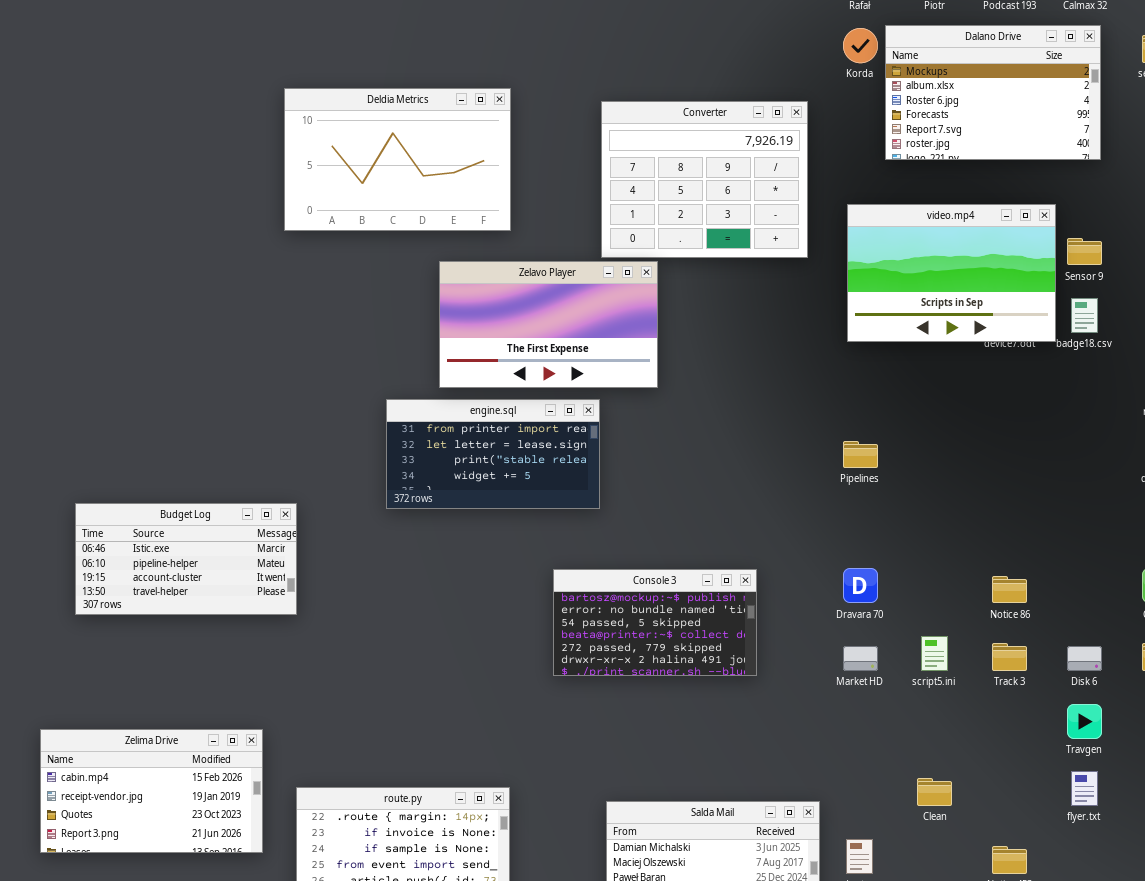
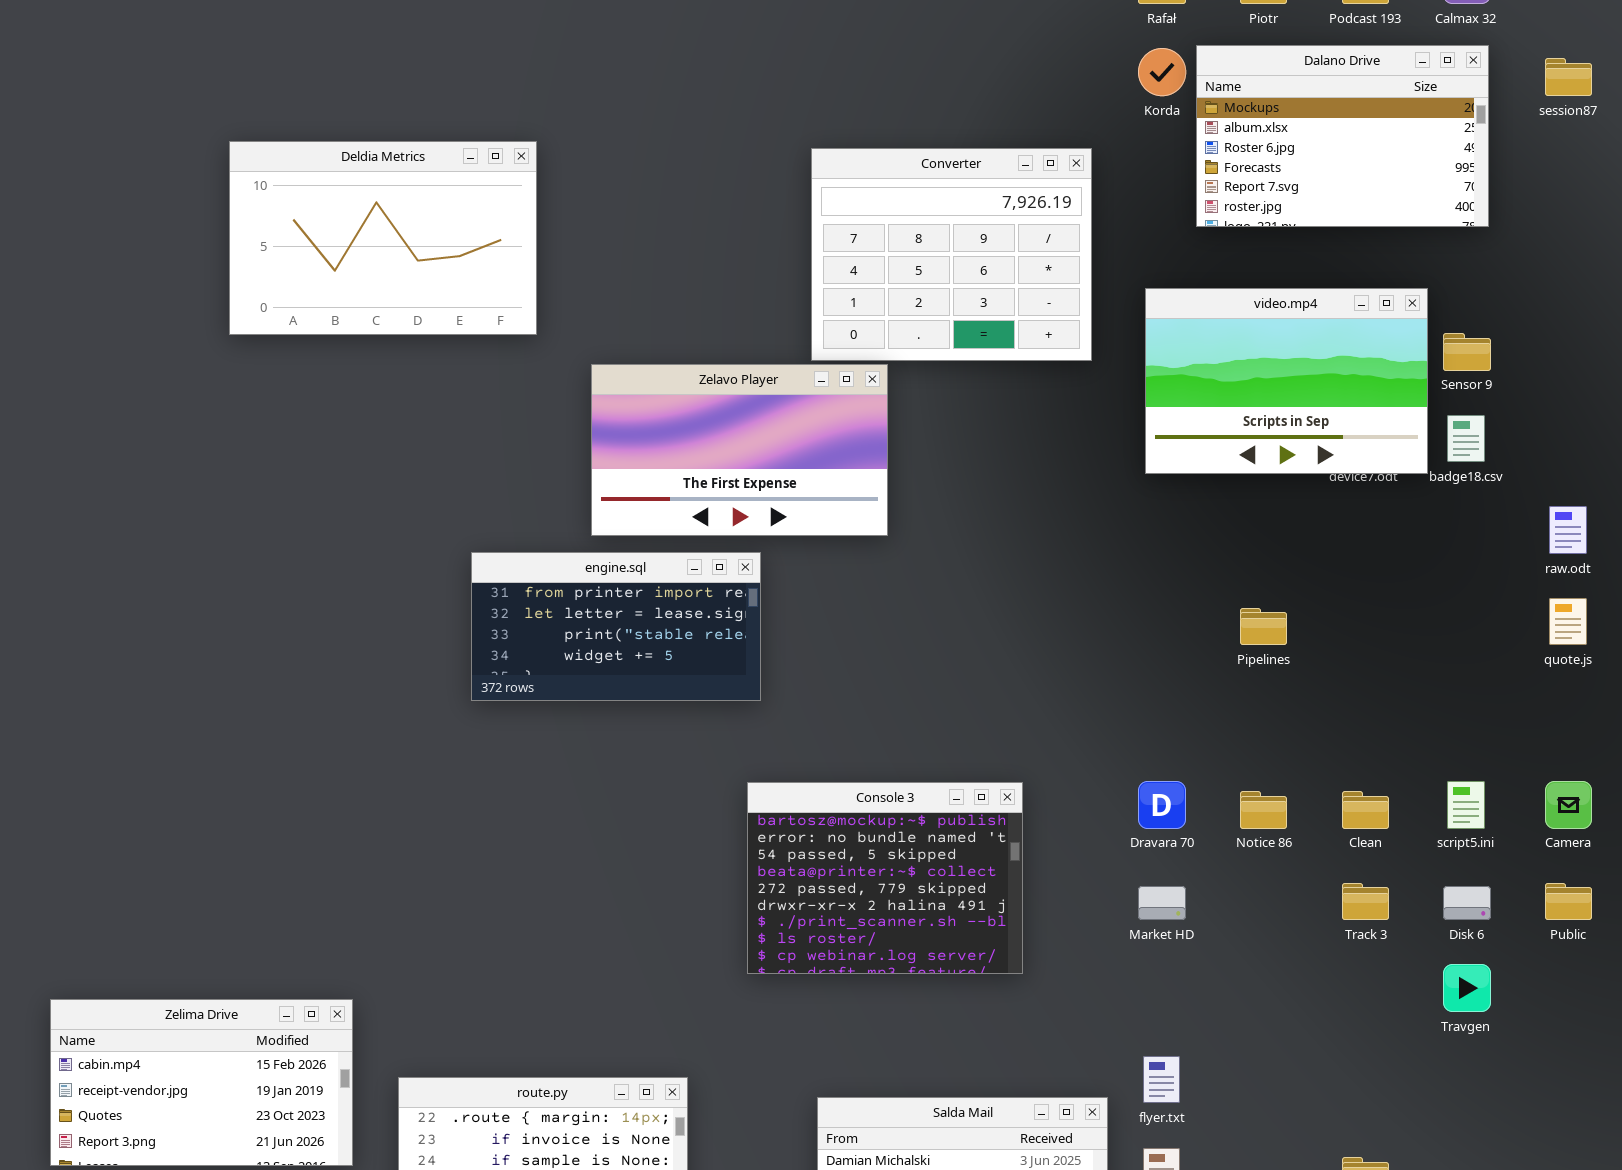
Deldia Metrics: [284,88,511,231] -> [229,141,537,335], moved
engine.sql: [386,399,600,509] -> [471,552,761,701], moved
Pipelines: [843,441,878,468] -> [1240,608,1287,645], moved
Budget Log: [75,503,297,615] -> none, closed
Console 3: [553,569,757,676] -> [747,782,1023,974], resized
Notice 86: [992,576,1027,603] -> [1240,791,1287,829], moved
script5.ini: [921,636,948,671] -> [1447,781,1485,829], moved
flyer.txt: [1071,771,1098,806] -> [1143,1056,1180,1103], moved
Clean: [917,778,952,806] -> [1342,791,1389,829], moved

